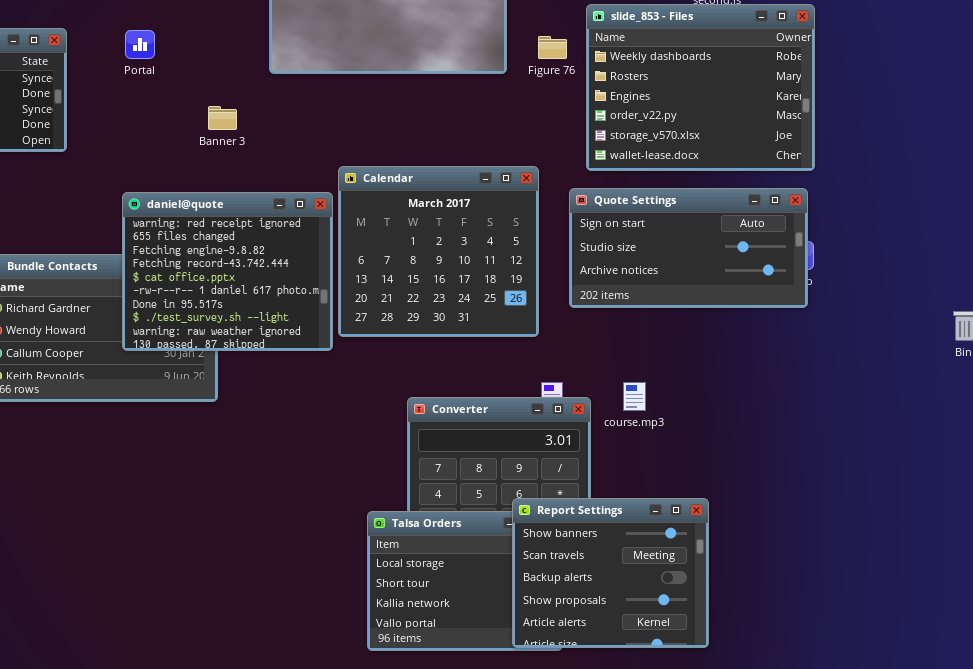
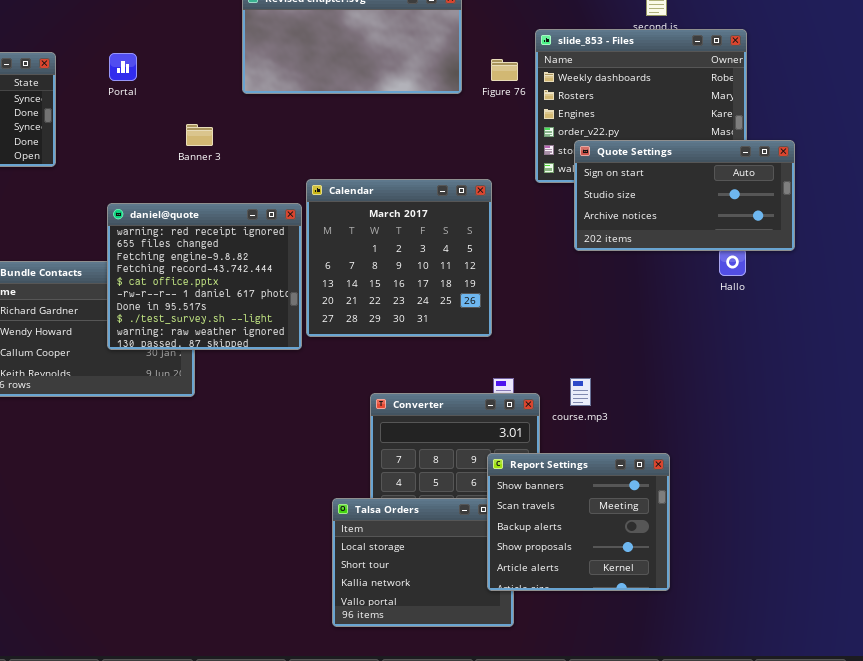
Quote Settings: [569,188,808,308] -> [574,140,795,251], moved
Report Settings: [512,498,709,648] -> [487,453,670,591], moved

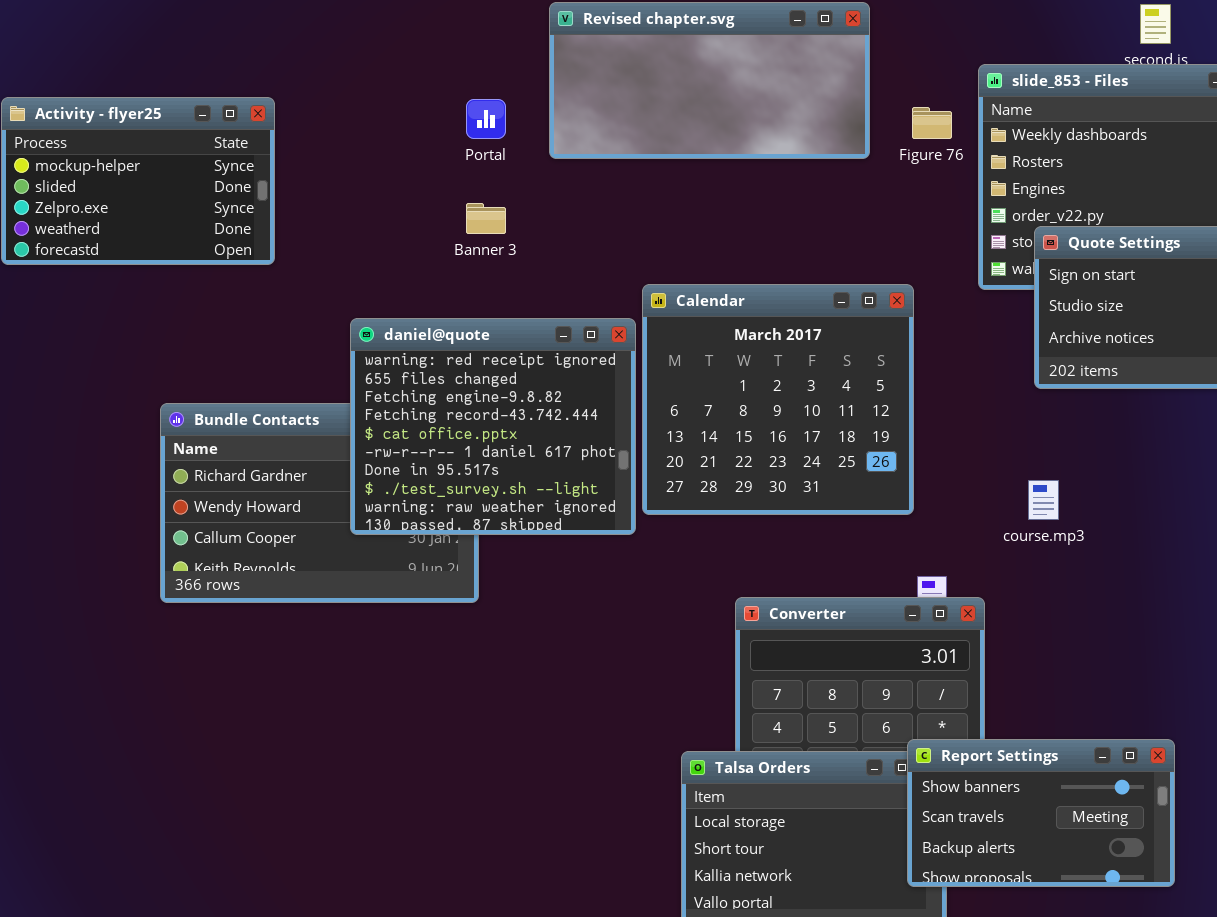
Portal: [109,53,137,81] -> [466,99,506,139], moved
course.mp3: [570,378,591,406] -> [1028,480,1059,520], moved
Report Settings: [487,453,670,591] -> [907,739,1175,887], resized

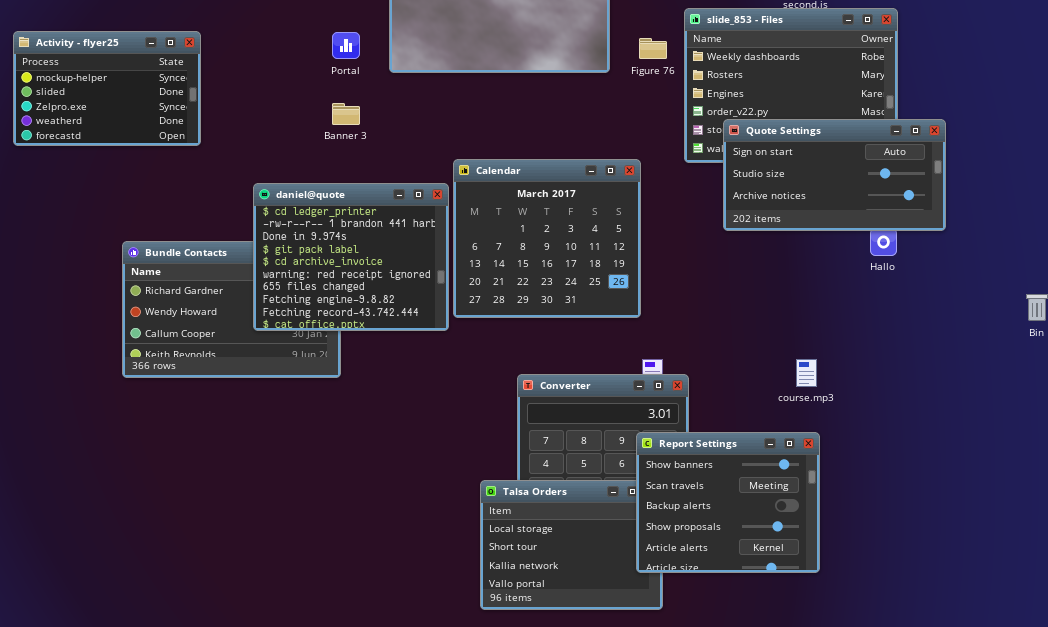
daniel@quote: [350,318,636,535] -> [253,183,449,331], scrolled up 5 rows
course.mp3: [1028,480,1059,520] -> [796,359,817,387], moved
Report Settings: [907,739,1175,887] -> [636,432,820,573], resized

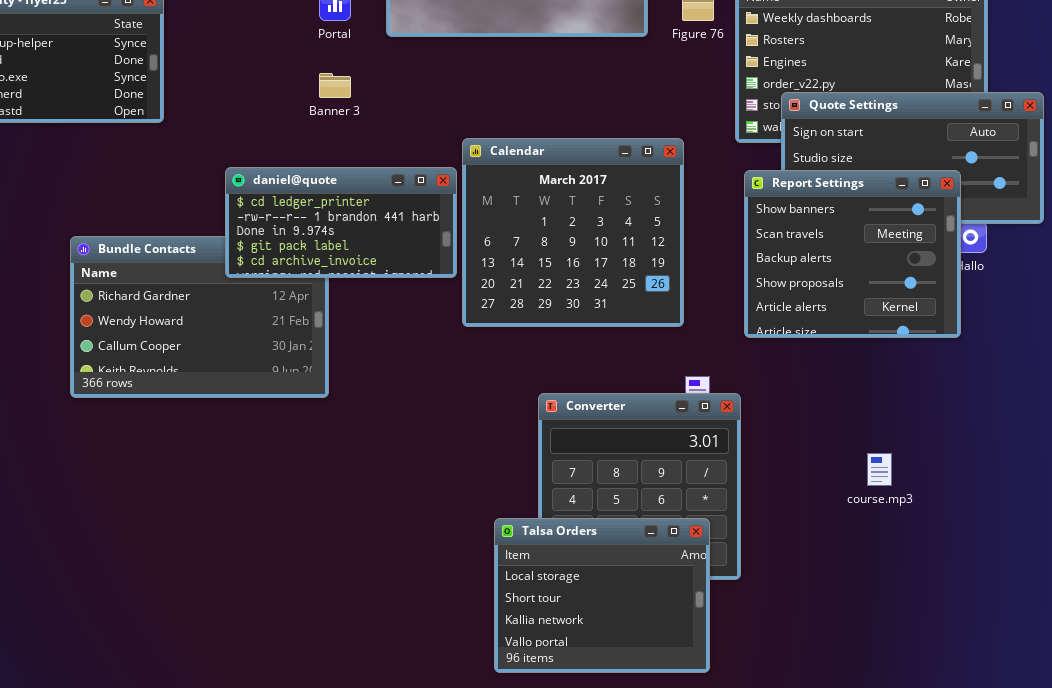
daniel@quote: [253,183,449,331] -> [225,167,457,278], resized
course.mp3: [796,359,817,387] -> [867,453,892,486], moved
Report Settings: [636,432,820,573] -> [744,170,961,338], moved

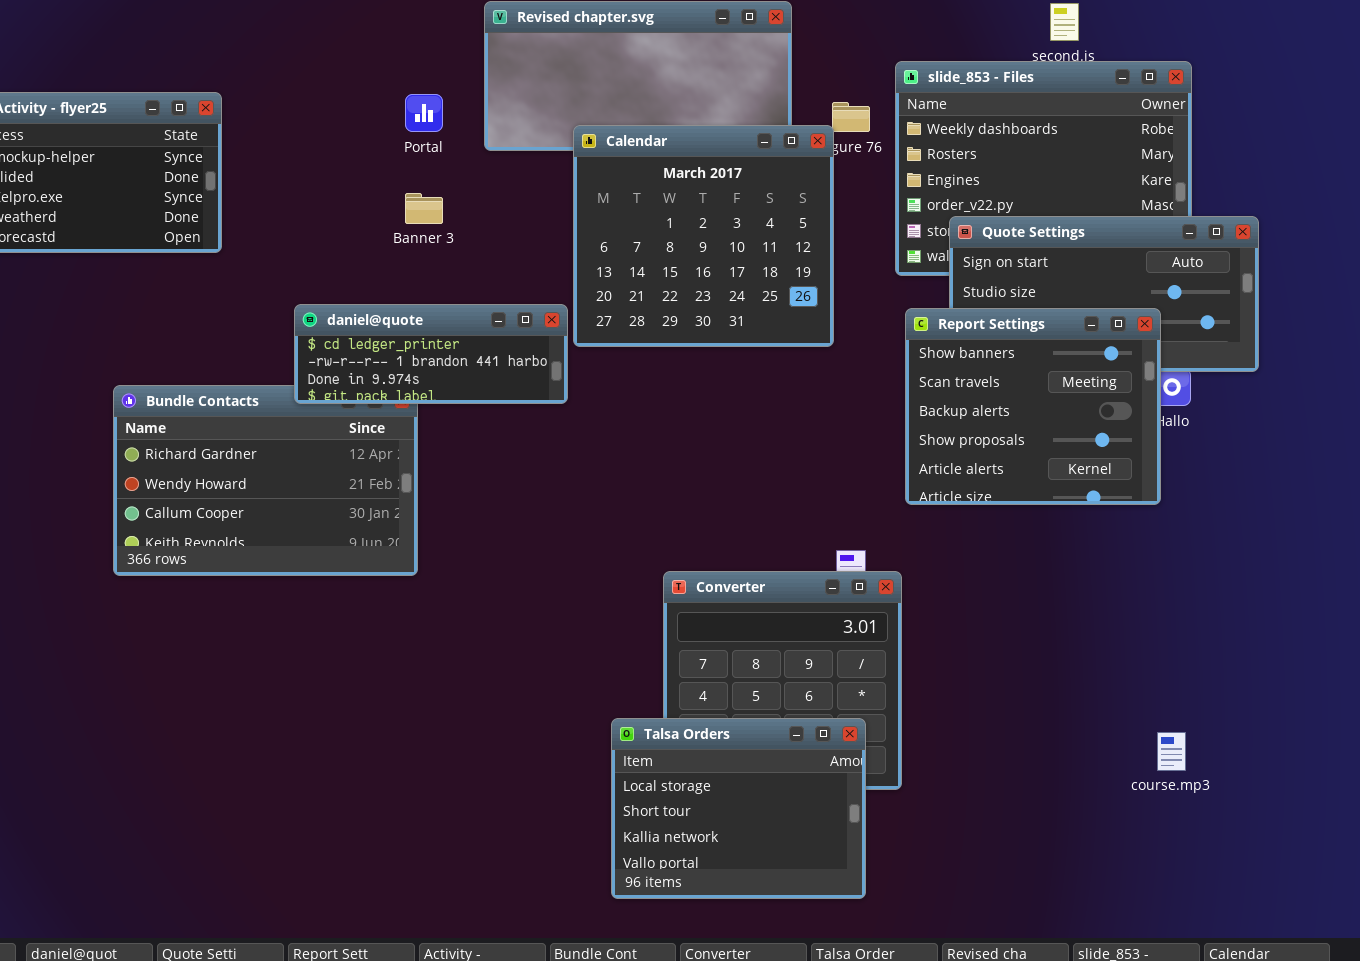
Calendar: [462,138,684,327] -> [573,125,834,347], moved
daniel@quote: [225,167,457,278] -> [294,304,568,404], resized
course.mp3: [867,453,892,486] -> [1157,732,1186,771], moved

